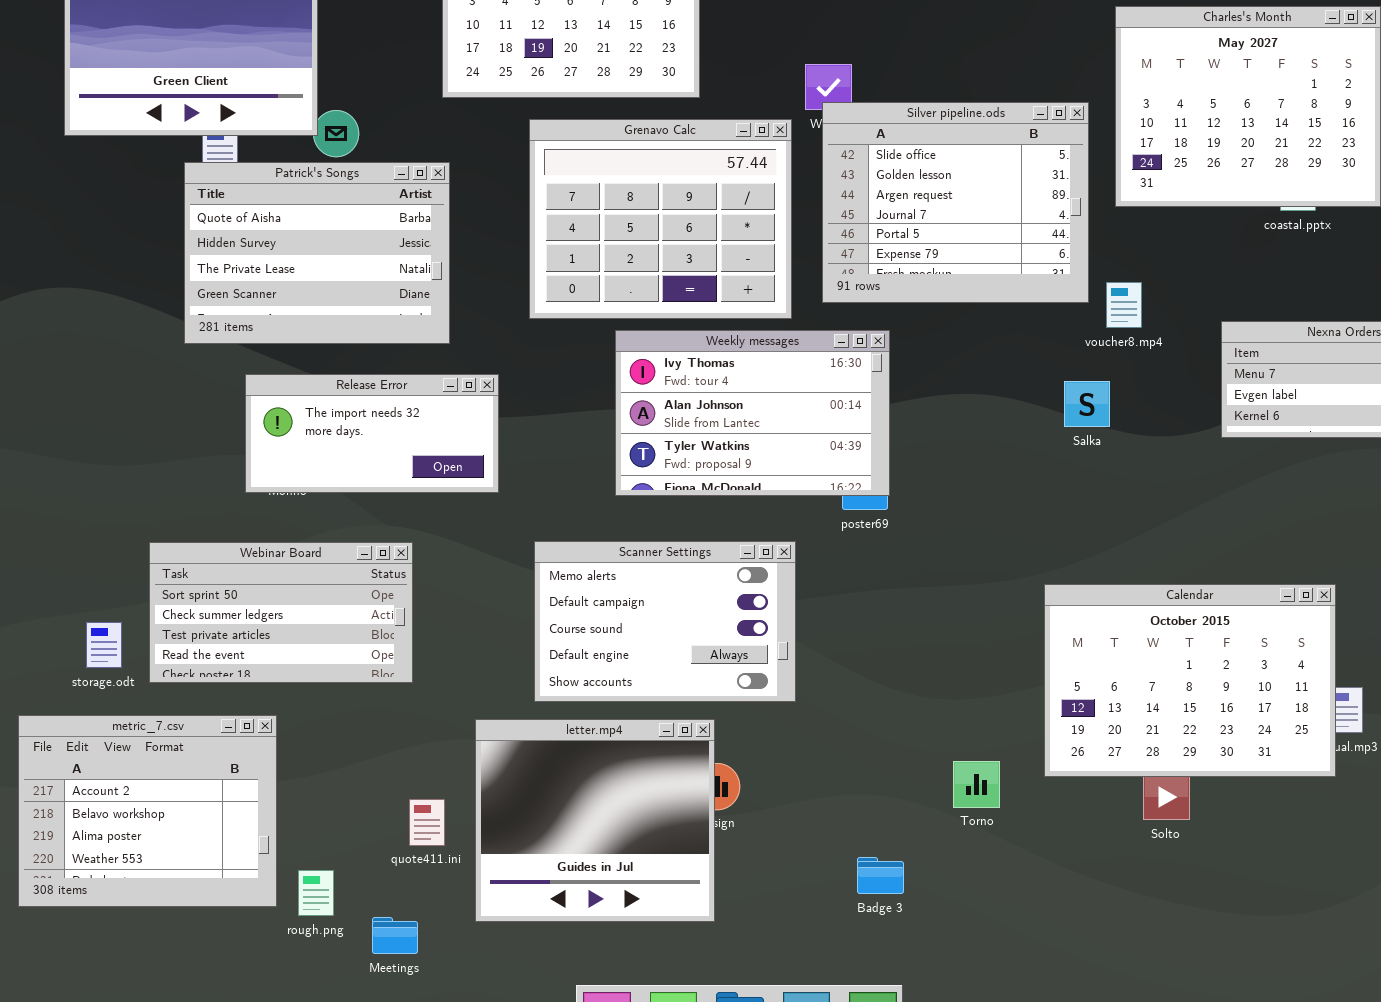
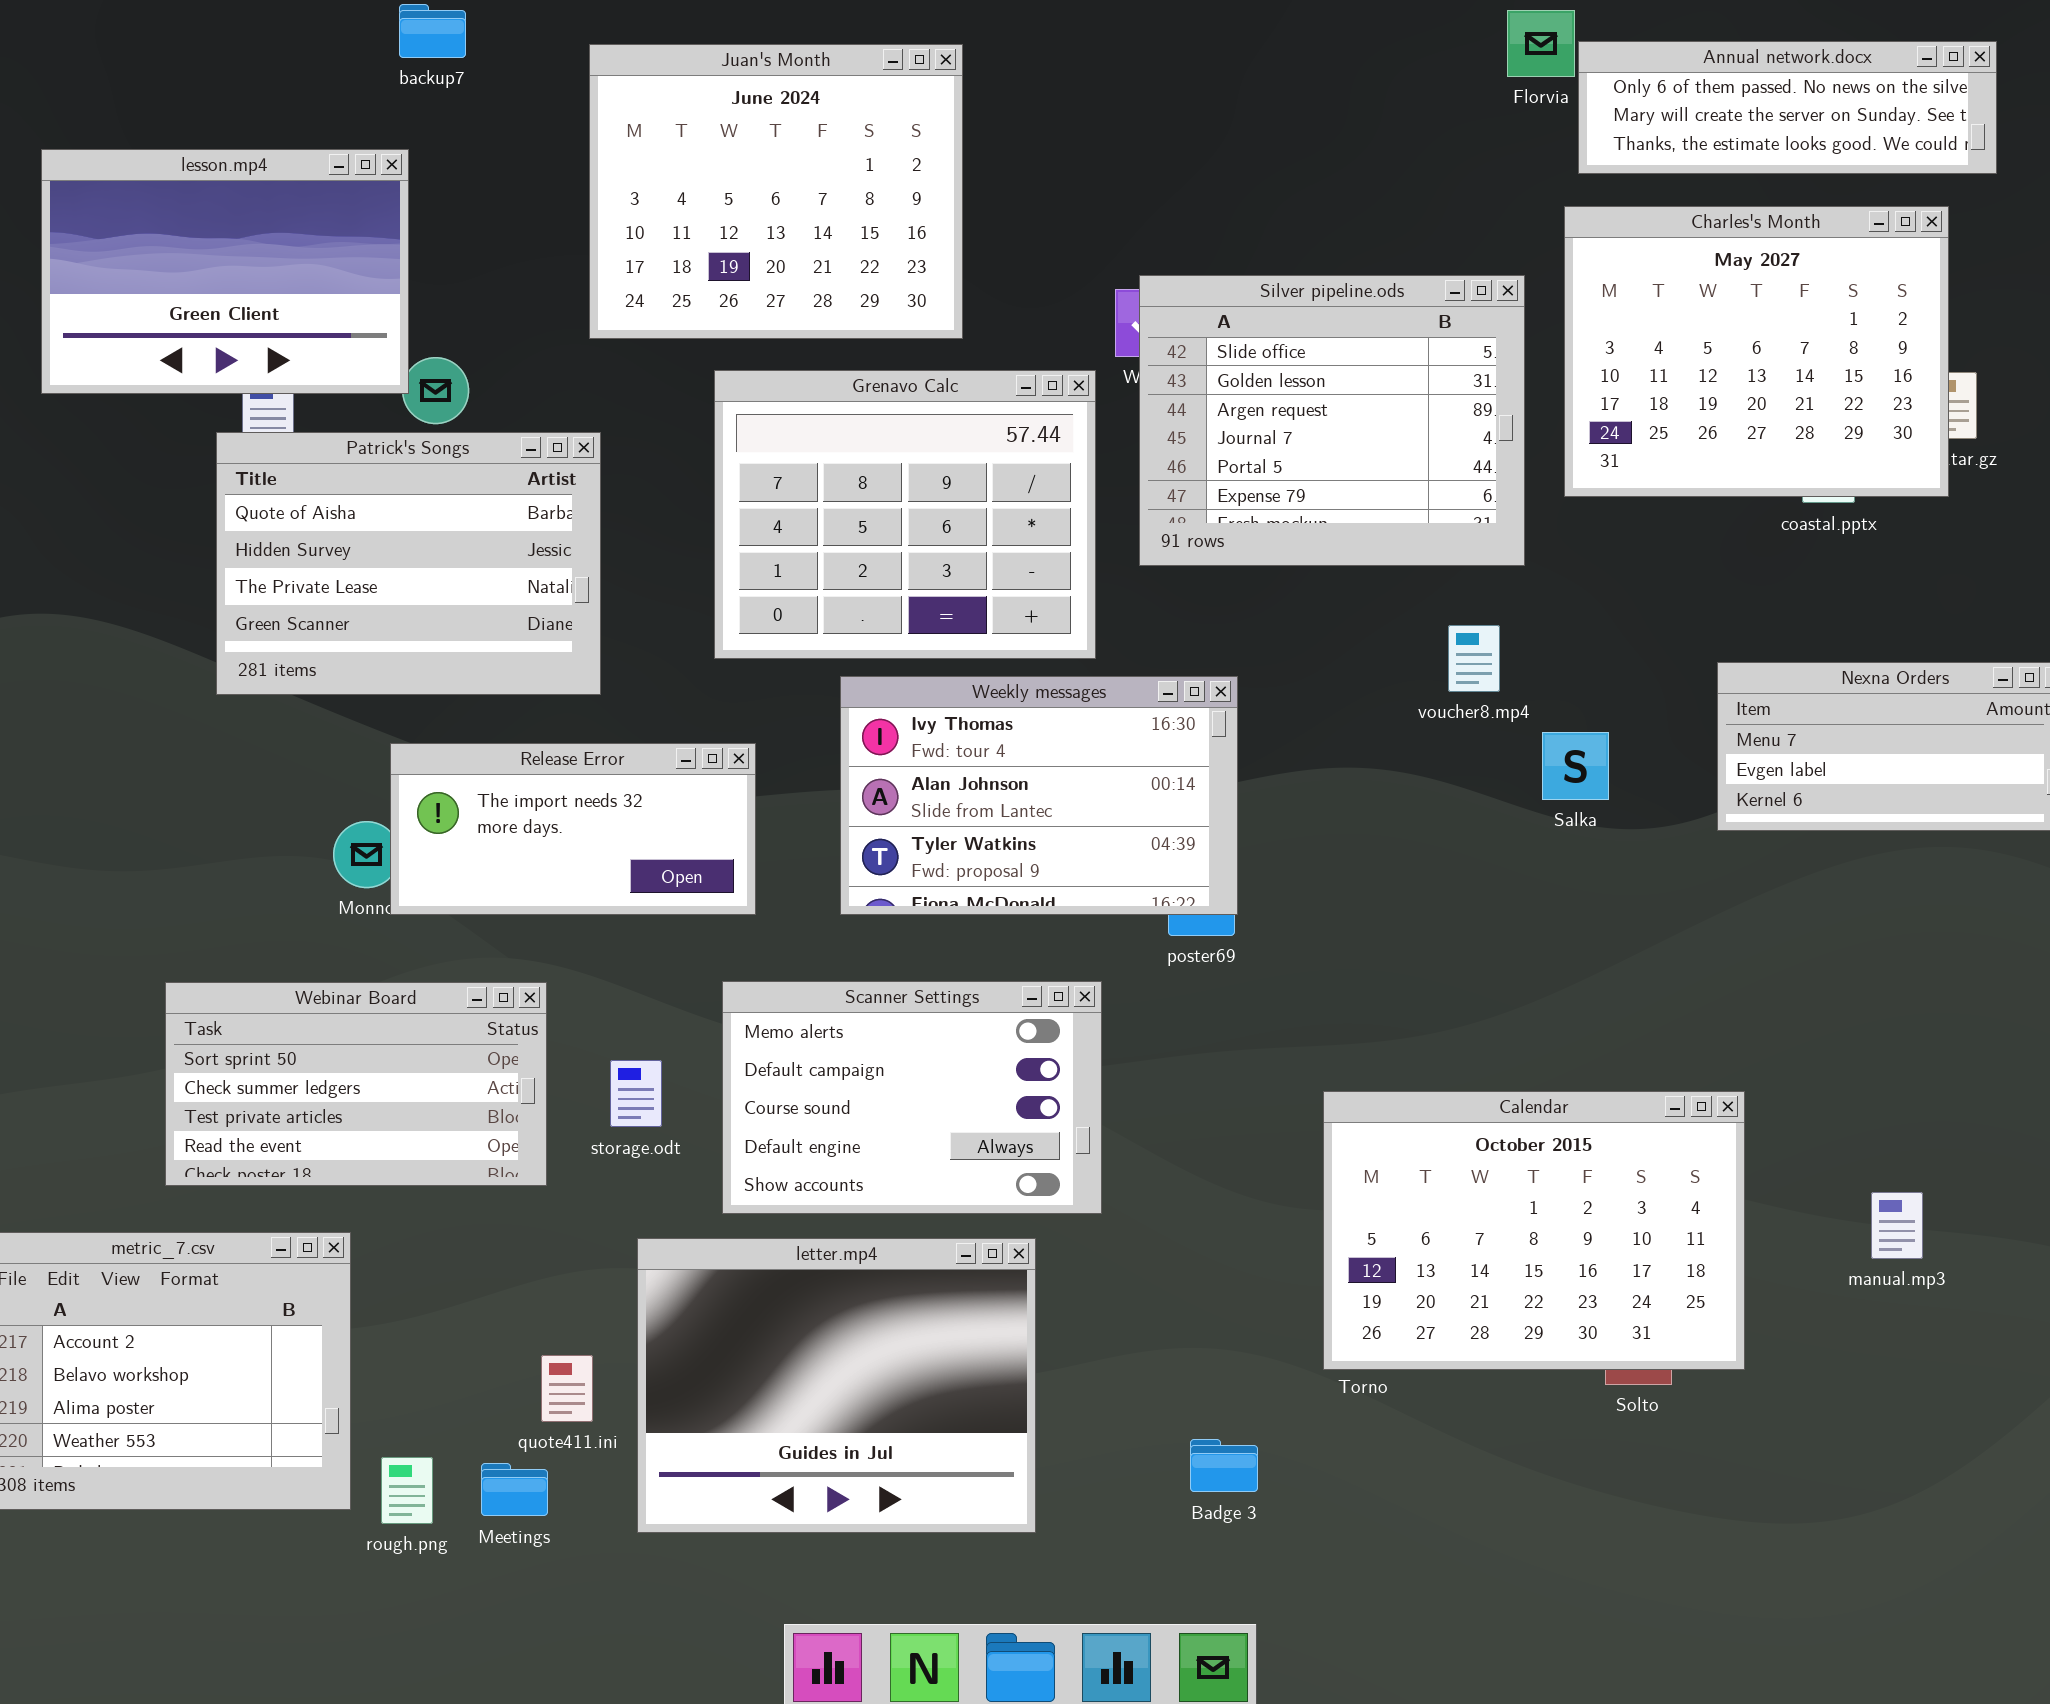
Silver pipeline.ods: [822,102,1089,303] -> [1139,275,1525,566], moved
voucher8.mp4: [1106,282,1142,328] -> [1448,625,1500,692], moved
Release Error: [245,374,499,493] -> [390,743,756,915], moved
Salka: [1064,381,1110,427] -> [1542,732,1609,800], moved
Calendar: [1044,584,1336,777] -> [1323,1091,1745,1370], moved
storage.odt: [86,622,122,668] -> [610,1060,662,1127], moved
letter.mp4: [475,719,715,922] -> [637,1238,1036,1533], resized
Meetings: [372,917,418,954] -> [481,1463,548,1516], moved

